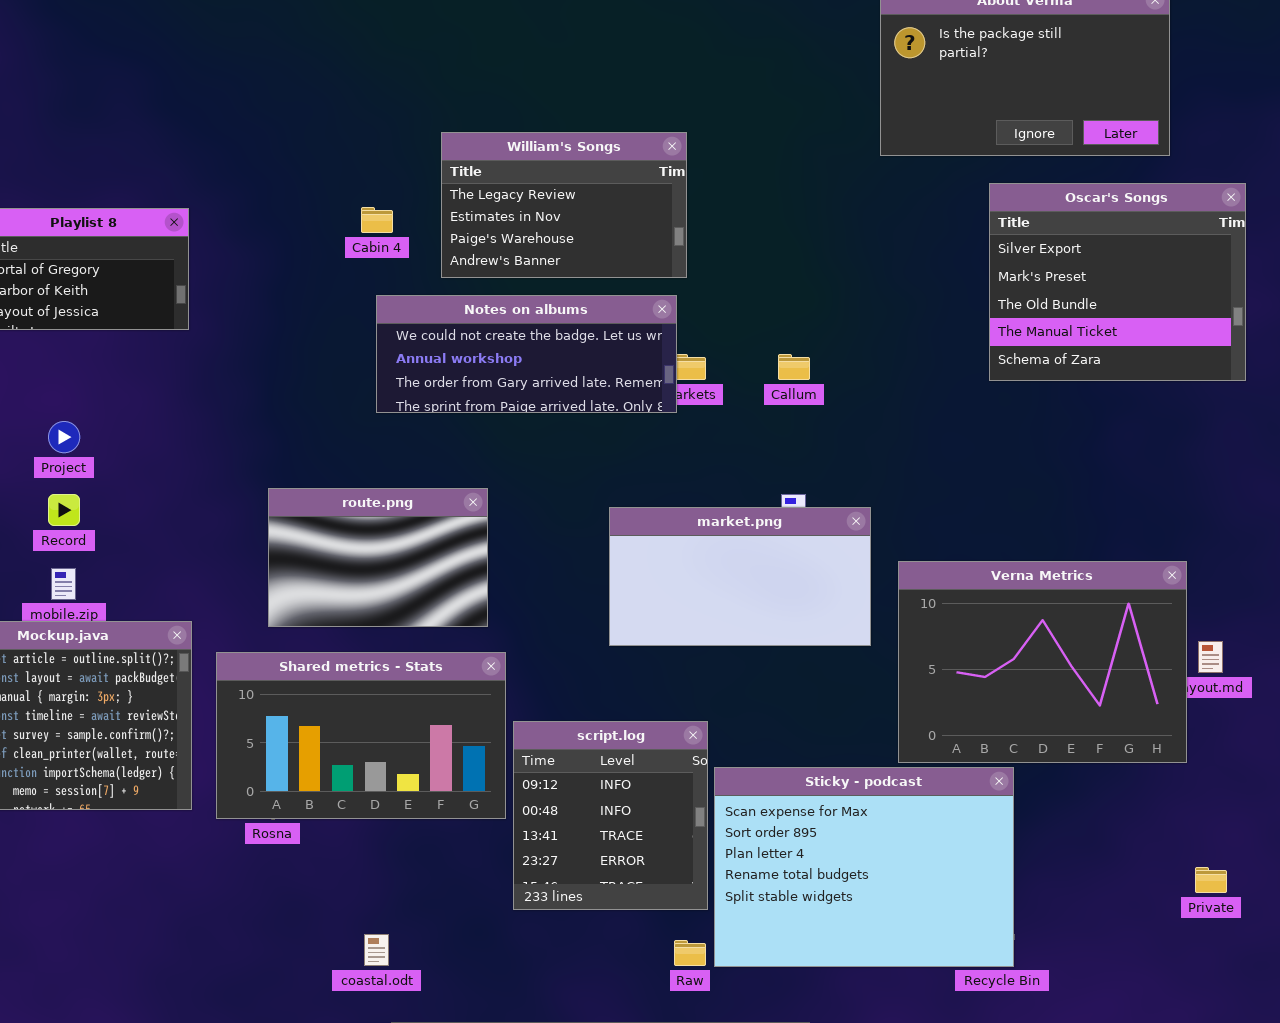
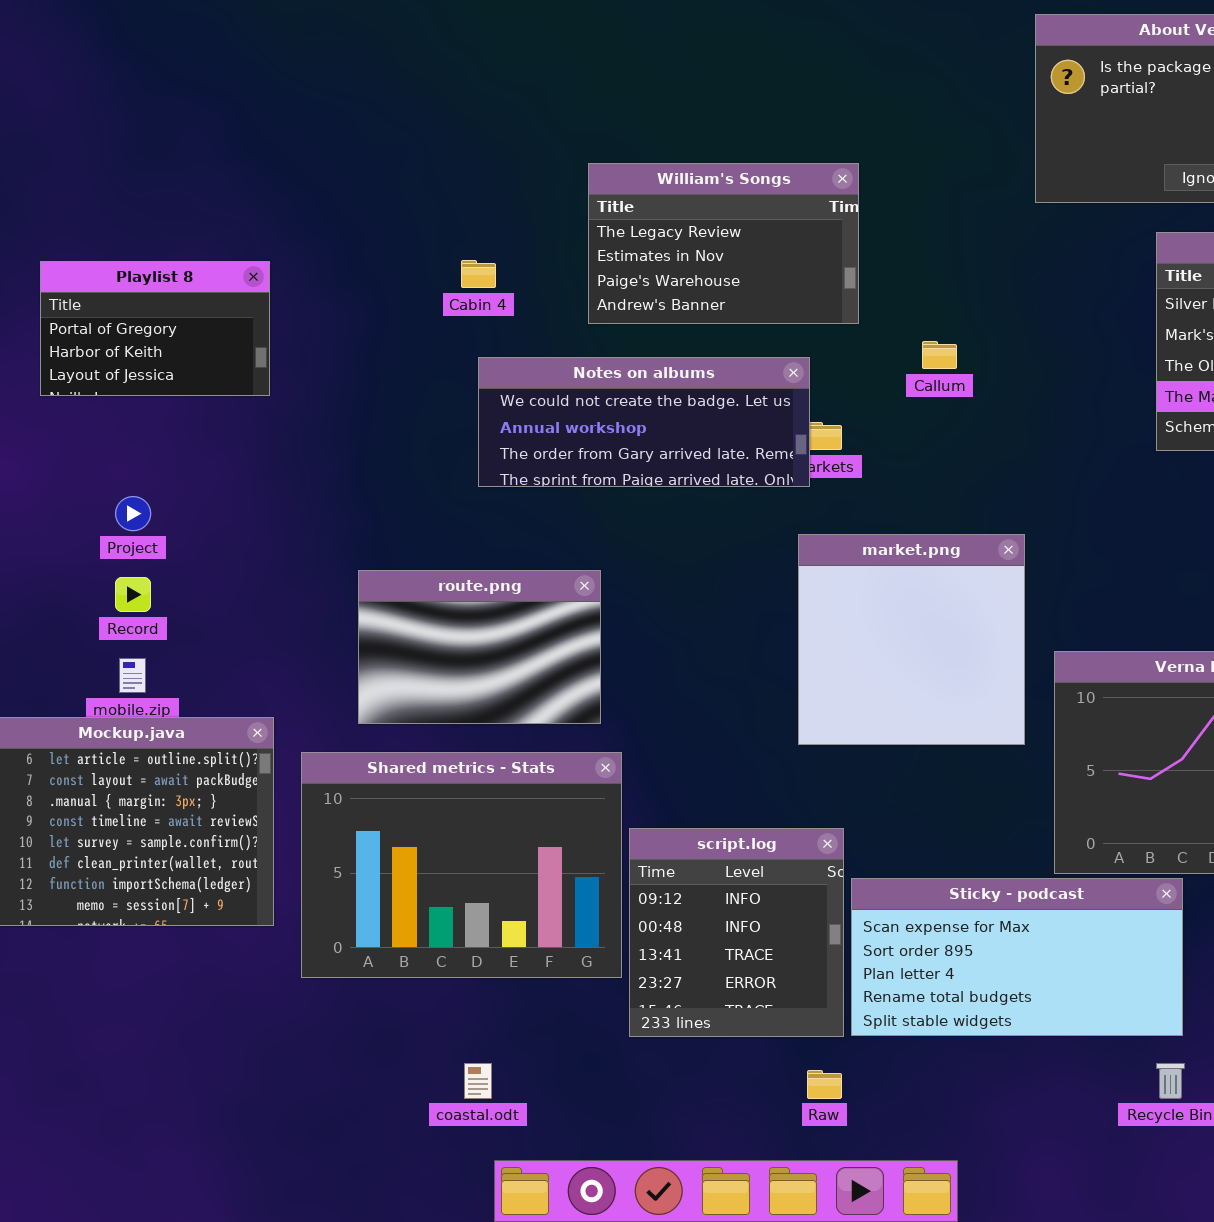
William's Songs: [441,132,687,278] -> [588,163,859,324], moved
Callum: [778,354,810,380] -> [922,341,957,369], moved
market.png: [609,507,871,646] -> [798,534,1025,745], resized
Shared metrics - Stats: [216,652,506,819] -> [301,752,622,978], resized
Sticky - podcast: [714,767,1014,967] -> [851,878,1183,1036], resized

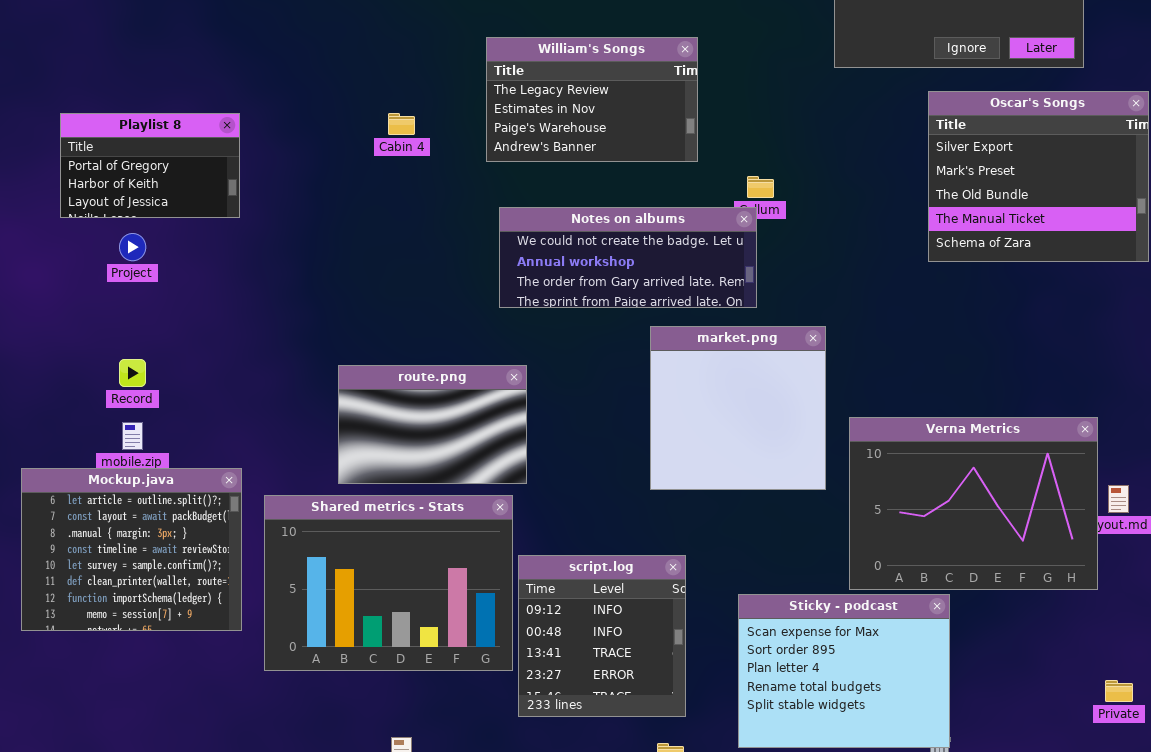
Notes on albums: [478,357,810,487] -> [499,207,757,308], moved
Project: [115,496,151,531] -> [119,233,146,261], moved
route.png: [358,570,601,724] -> [338,365,527,484], moved
Sticky - podcast: [851,878,1183,1036] -> [738,594,950,748], resized

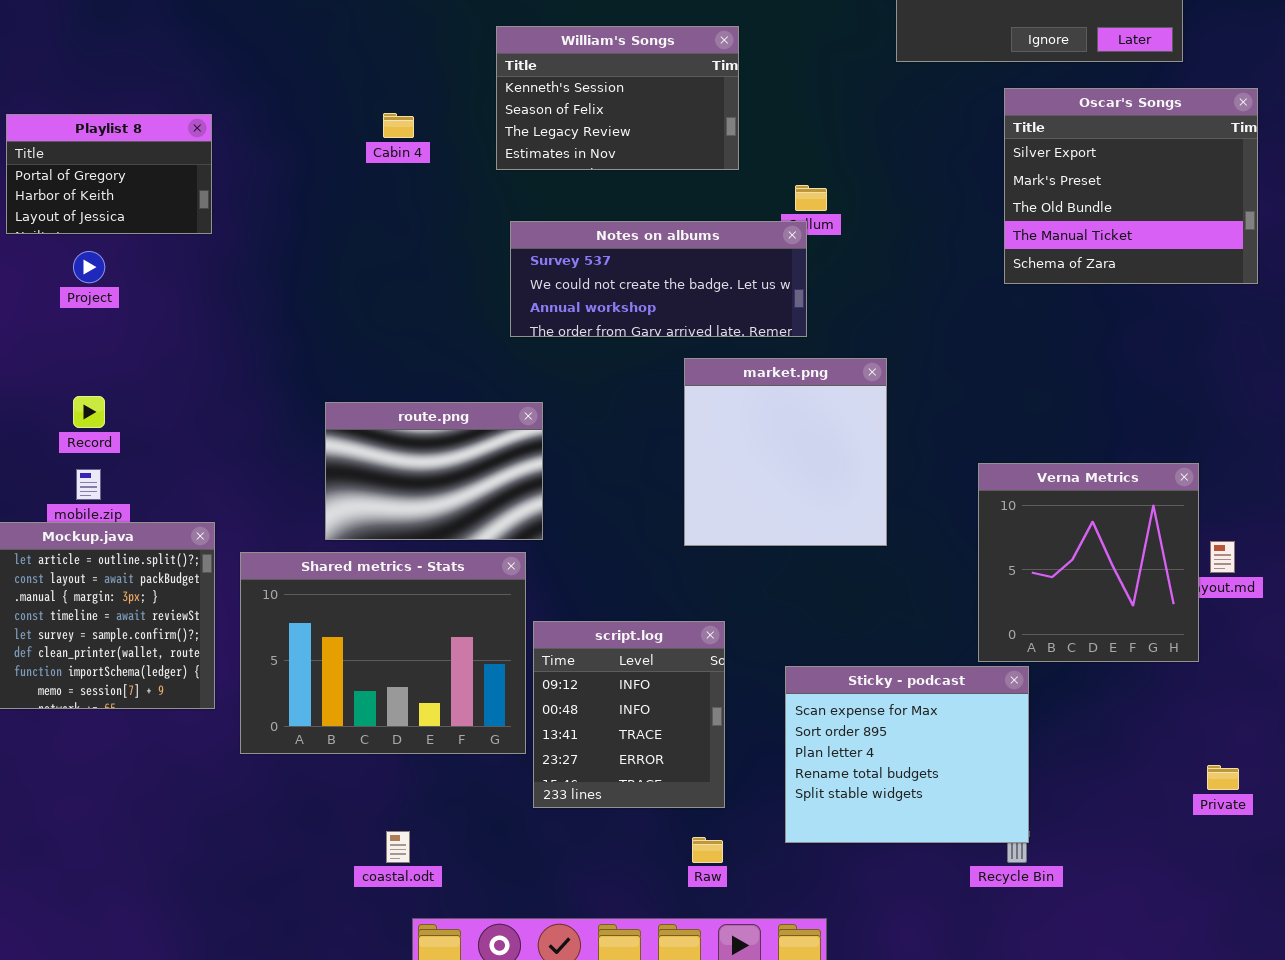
William's Songs: [486,37,698,162] -> [496,26,739,170], scrolled up 2 rows
Notes on albums: [499,207,757,308] -> [510,221,807,337], scrolled up 1 row
Verna Metrics: [849,417,1098,590] -> [978,463,1199,662], resized

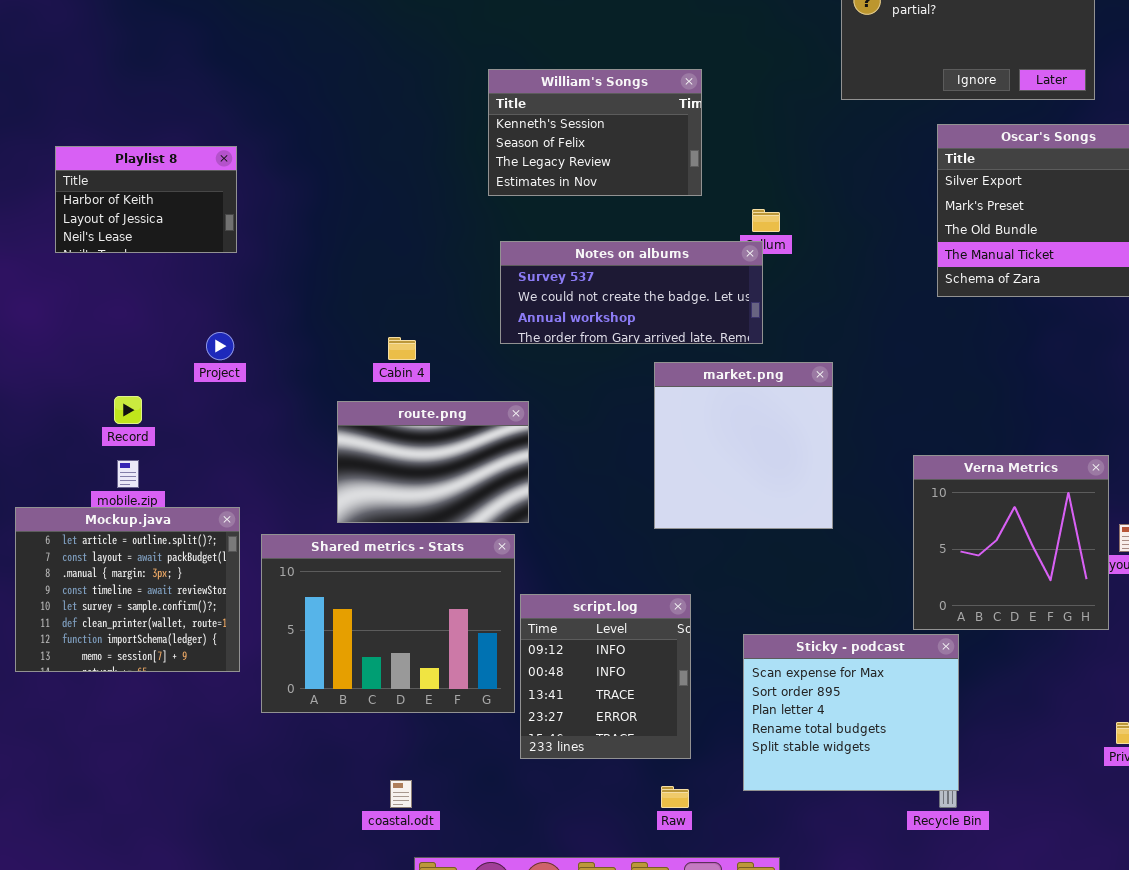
Cabin 4: [383,113,414,138] -> [388,337,416,360], moved
Playlist 8: [6,114,212,234] -> [55,146,237,253], scrolled down 1 row
Project: [73,251,105,283] -> [206,332,234,360], moved

